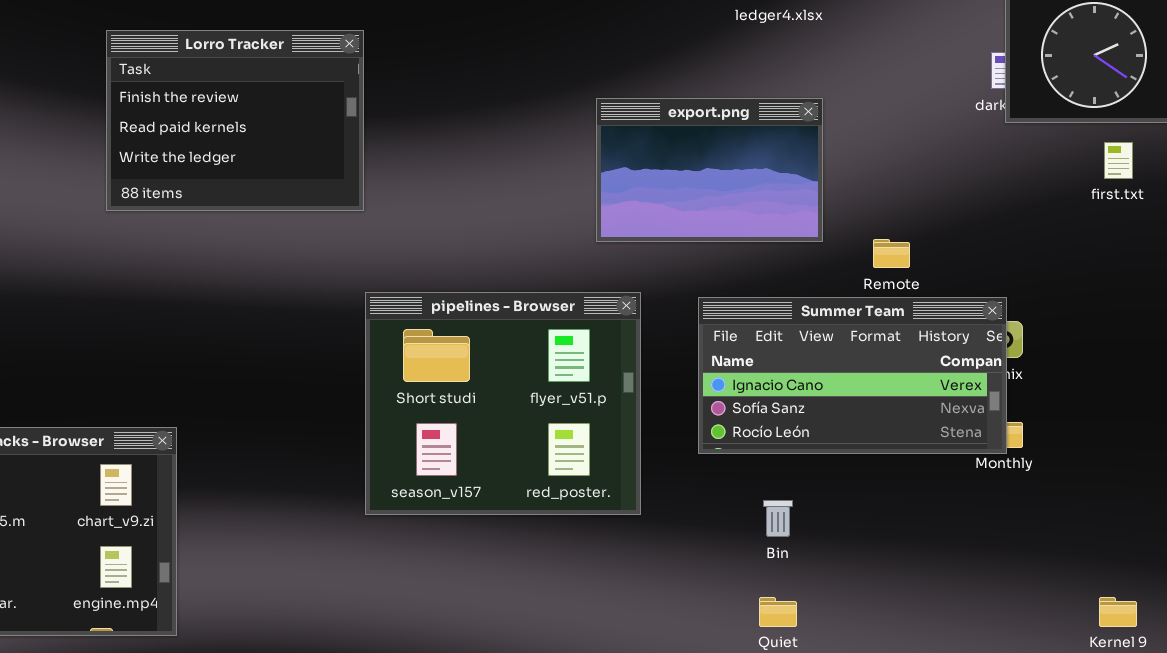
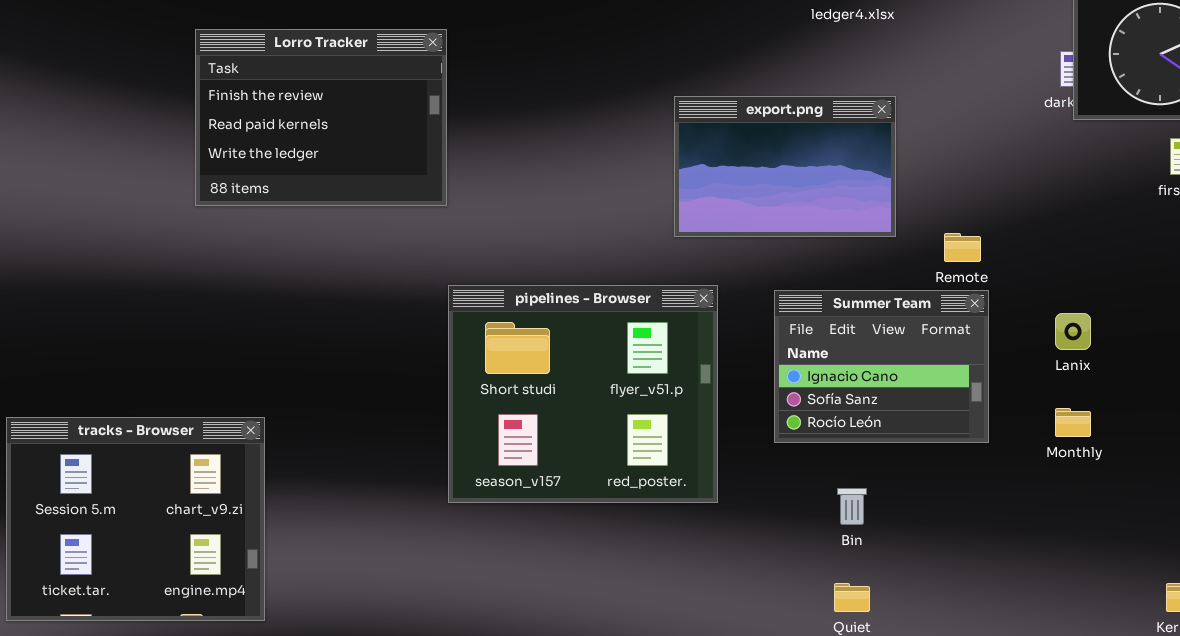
Summer Team: [698,297,1007,454] -> [774,290,989,443], resized

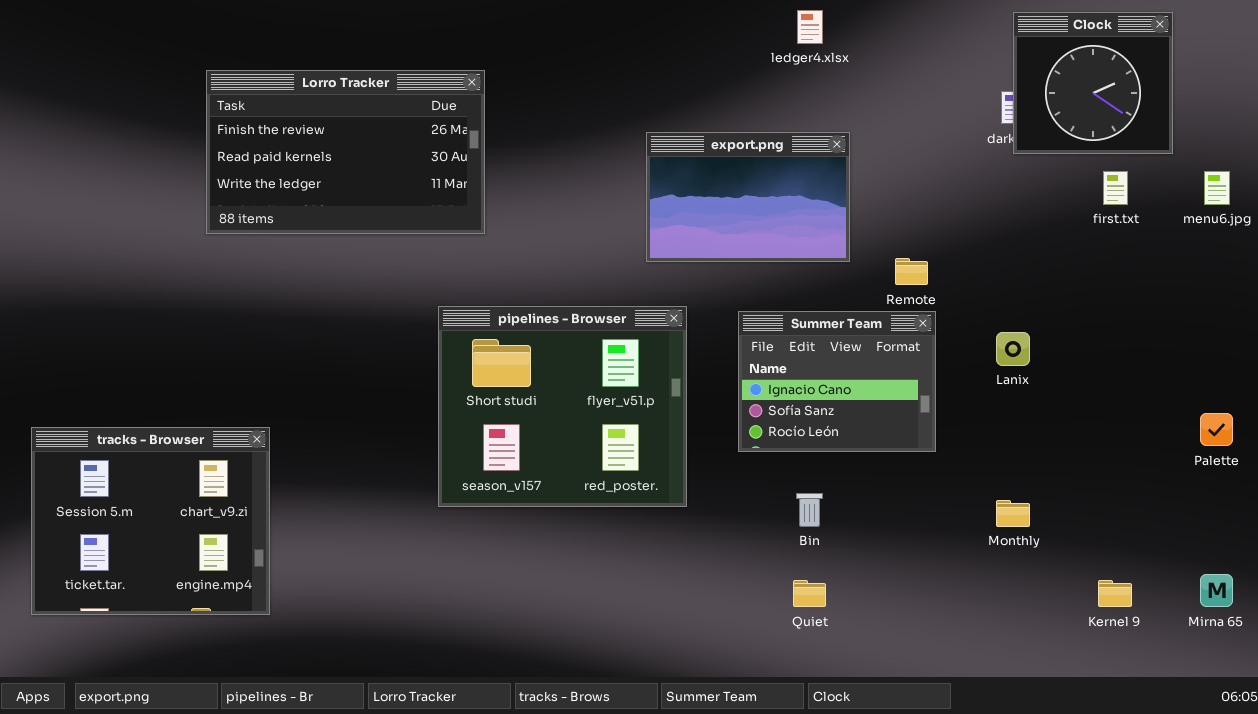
Lorro Tracker: [195,29,447,206] -> [206,70,485,234], resized
Monthly: [1055,408,1091,437] -> [996,500,1030,527], moved

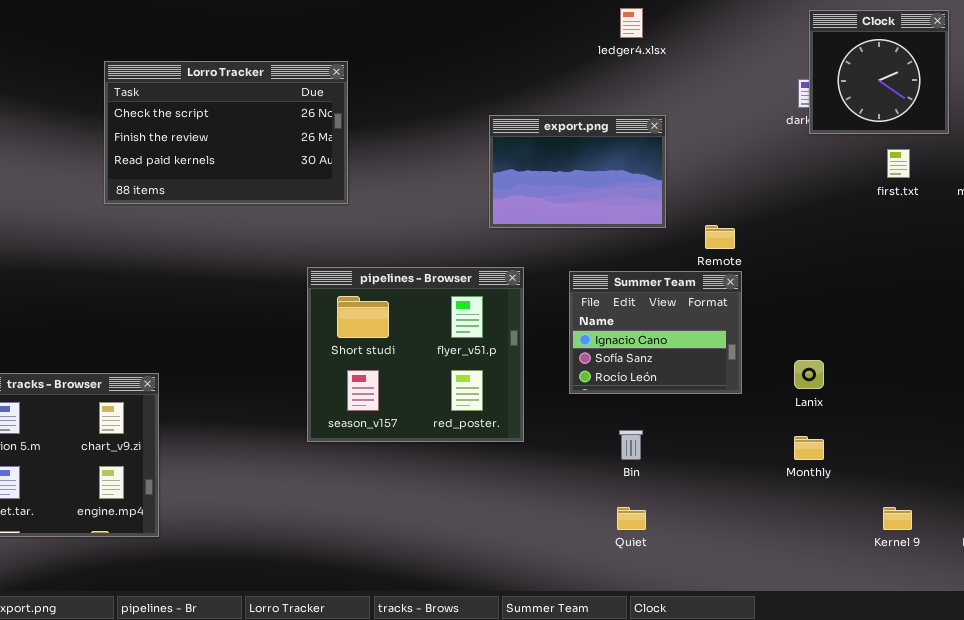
Lorro Tracker: [206,70,485,234] -> [104,61,348,204], scrolled up 1 row
Lanix: [996,332,1030,366] -> [794,360,824,389], moved

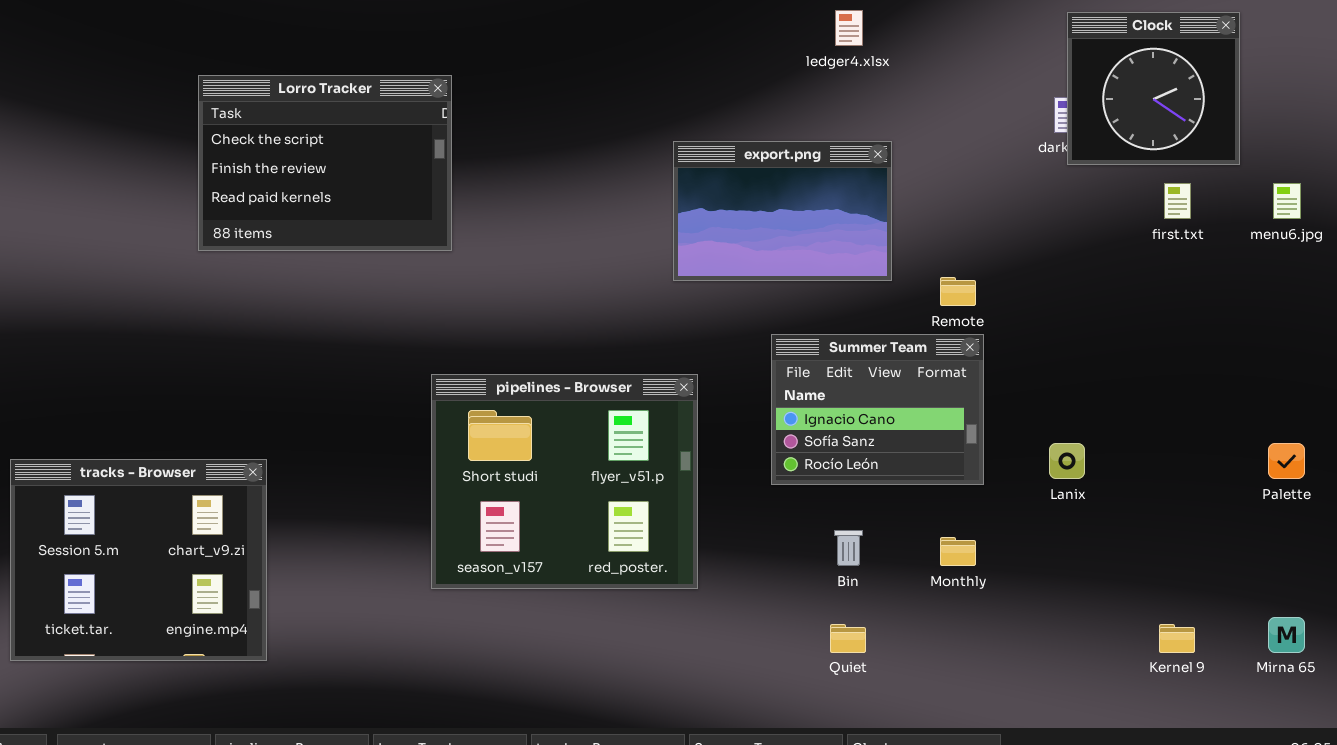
Lorro Tracker: [104,61,348,204] -> [198,75,452,251], resized
pipelines - Browser: [307,267,524,442] -> [431,374,698,589], moved
Monthly: [794,436,824,460] -> [940,537,976,566], moved

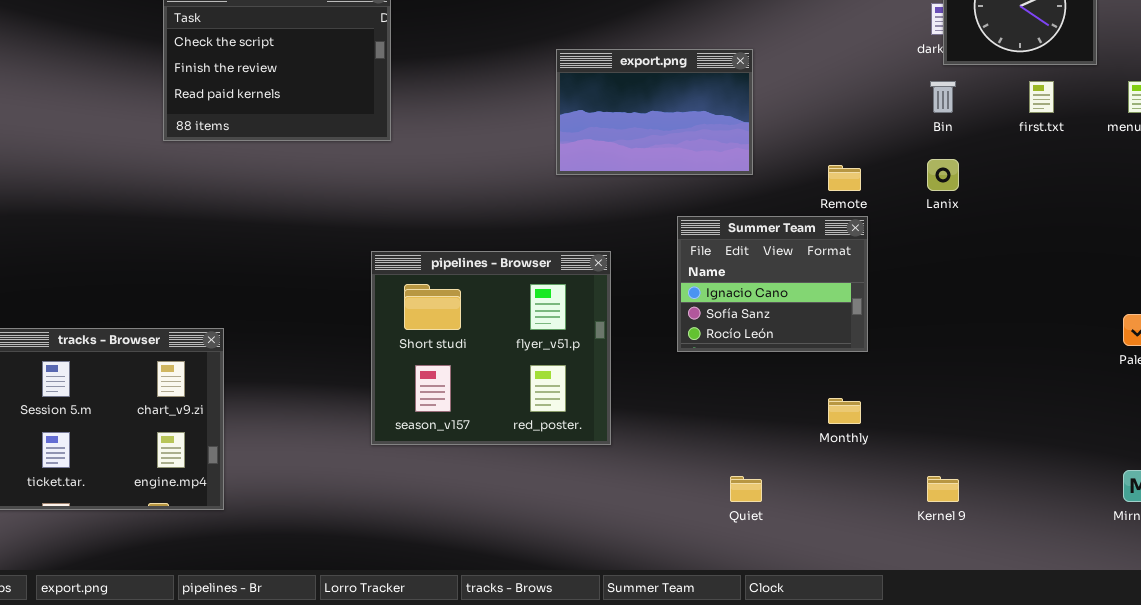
export.png: [673,141,892,281] -> [556,49,753,175], moved
Lanix: [1049,443,1085,479] -> [927,159,959,191], moved
Bin: [834,530,863,566] -> [930,81,956,113], moved
Kernel 9: [1159,624,1195,653] -> [927,476,959,502], moved

